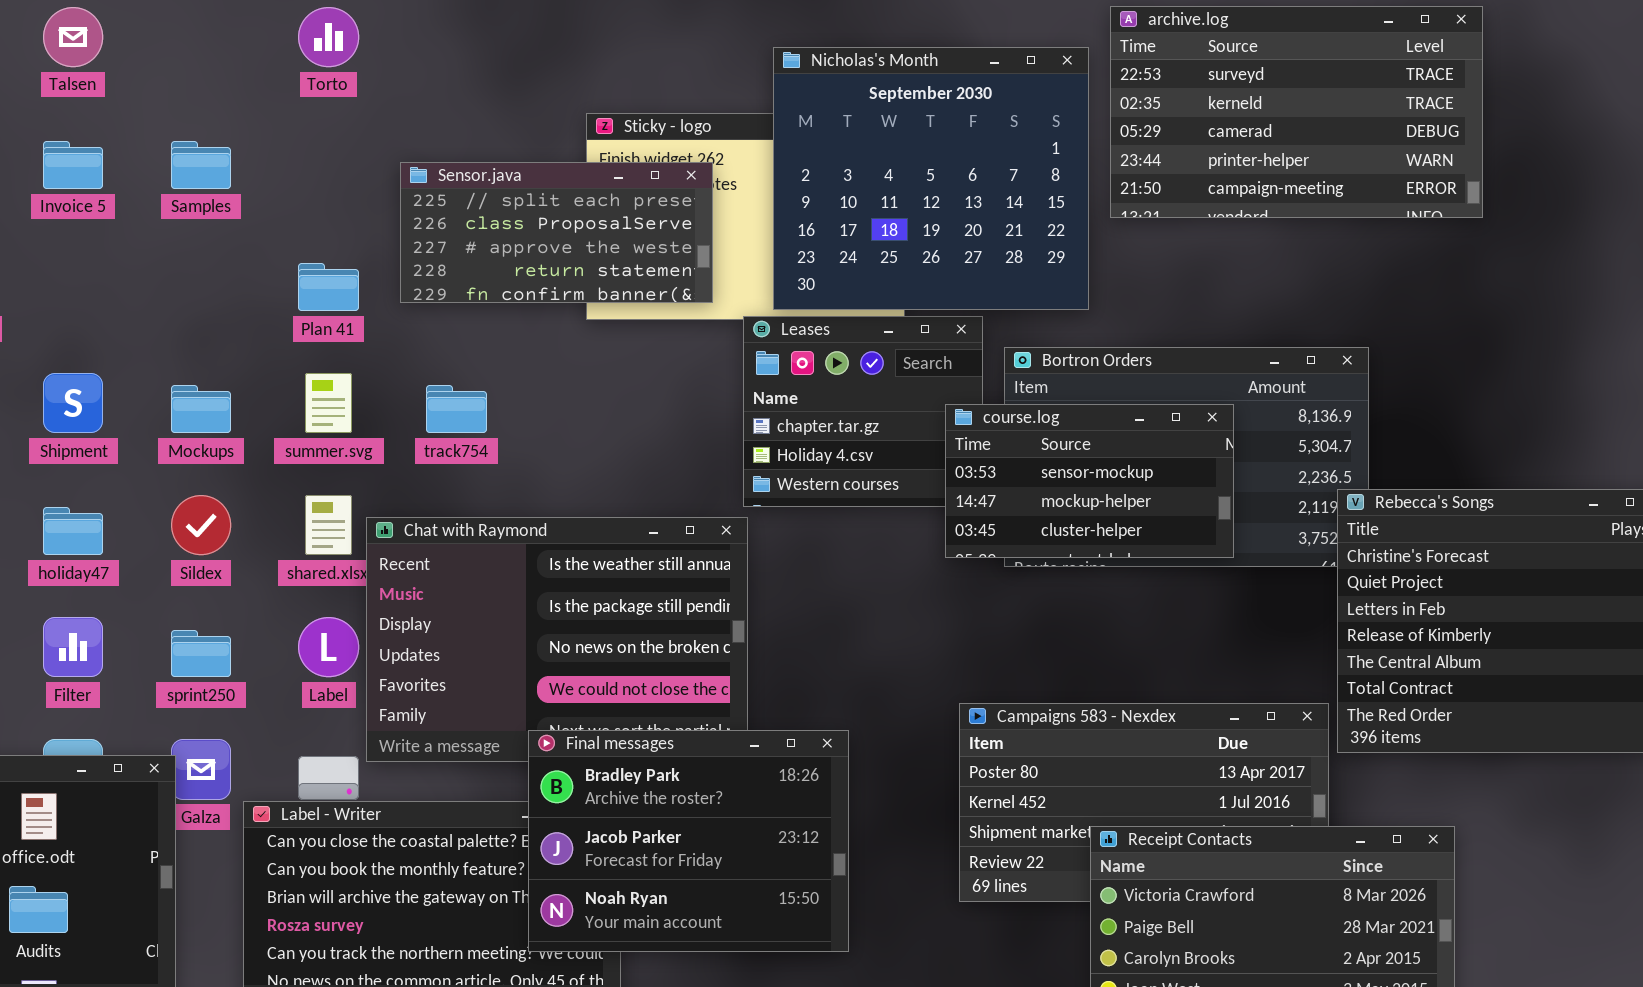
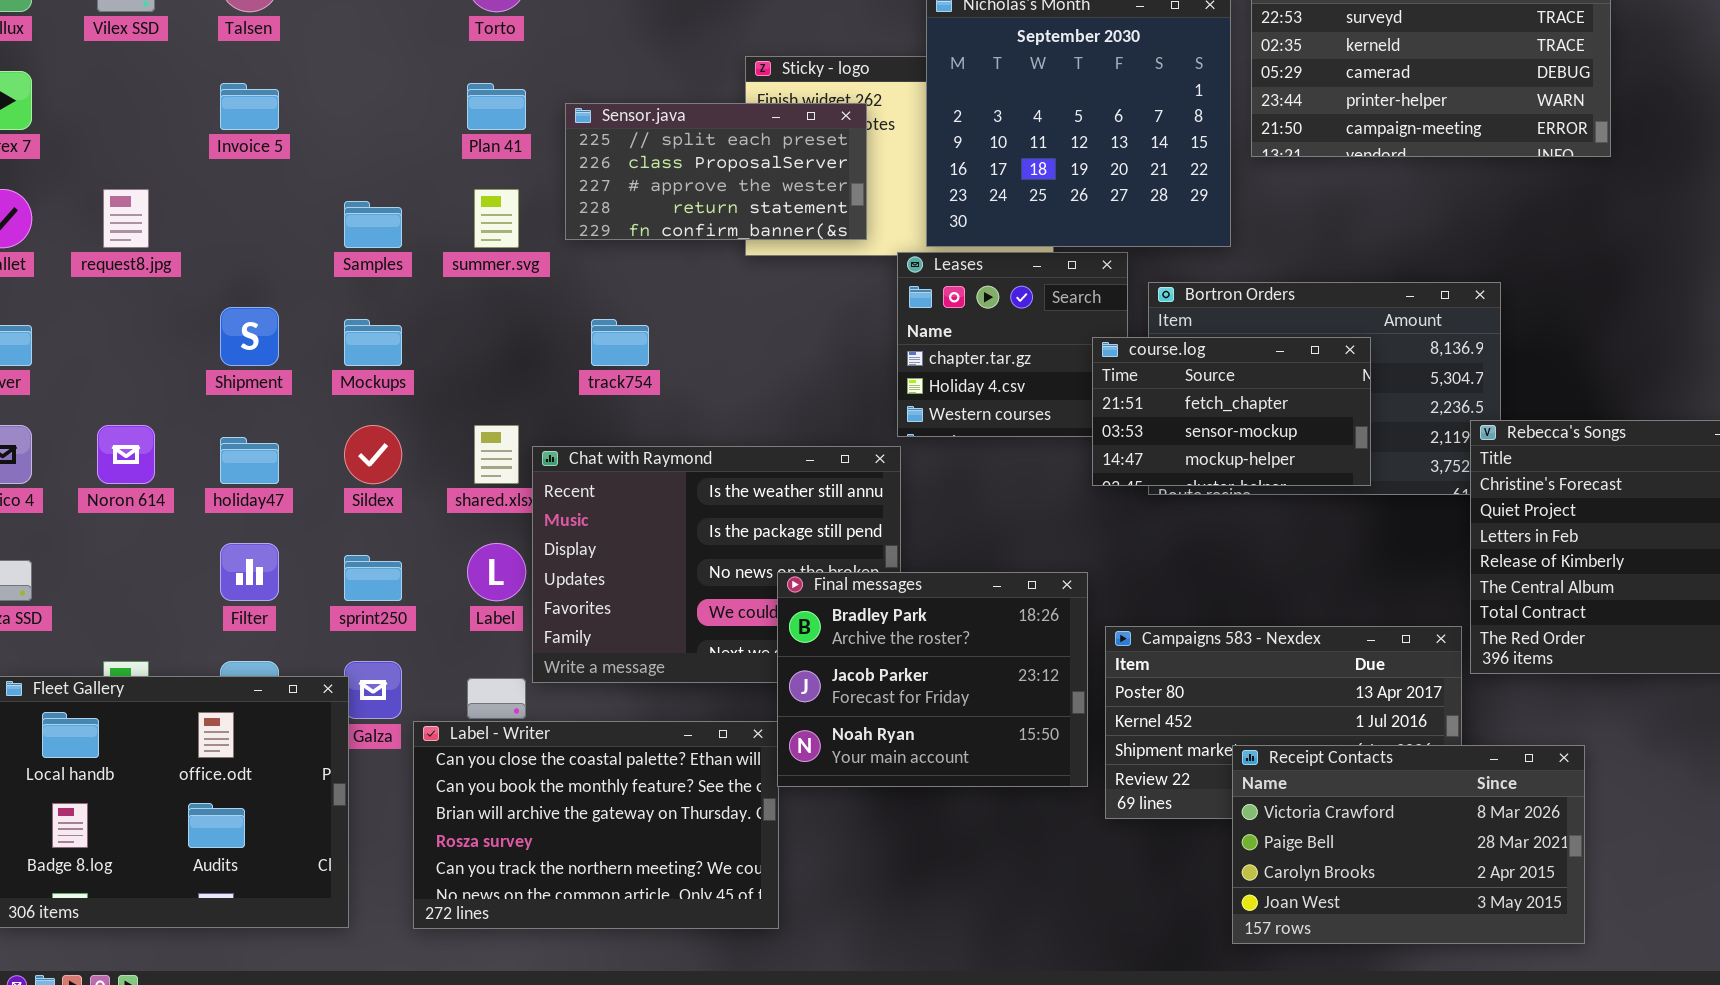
Samples: [171,141,231,189] -> [344,201,402,248], moved
Plan 41: [298,263,359,311] -> [467,83,526,130], moved
summer.svg: [305,373,352,433] -> [474,189,519,248], moved
course.log: [945,404,1234,558] -> [1092,337,1371,486], scrolled up 1 row
Final messages: [528,730,849,952] -> [777,572,1088,787], moved

